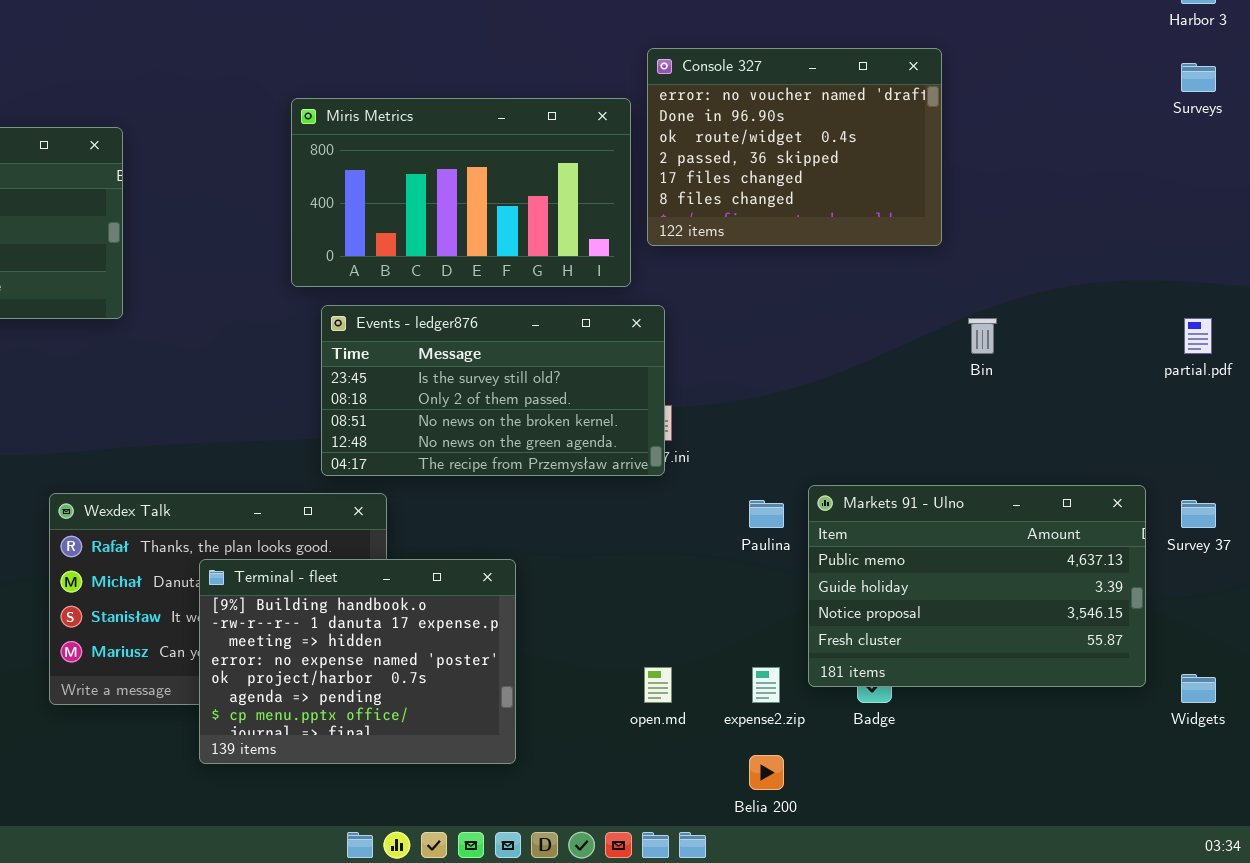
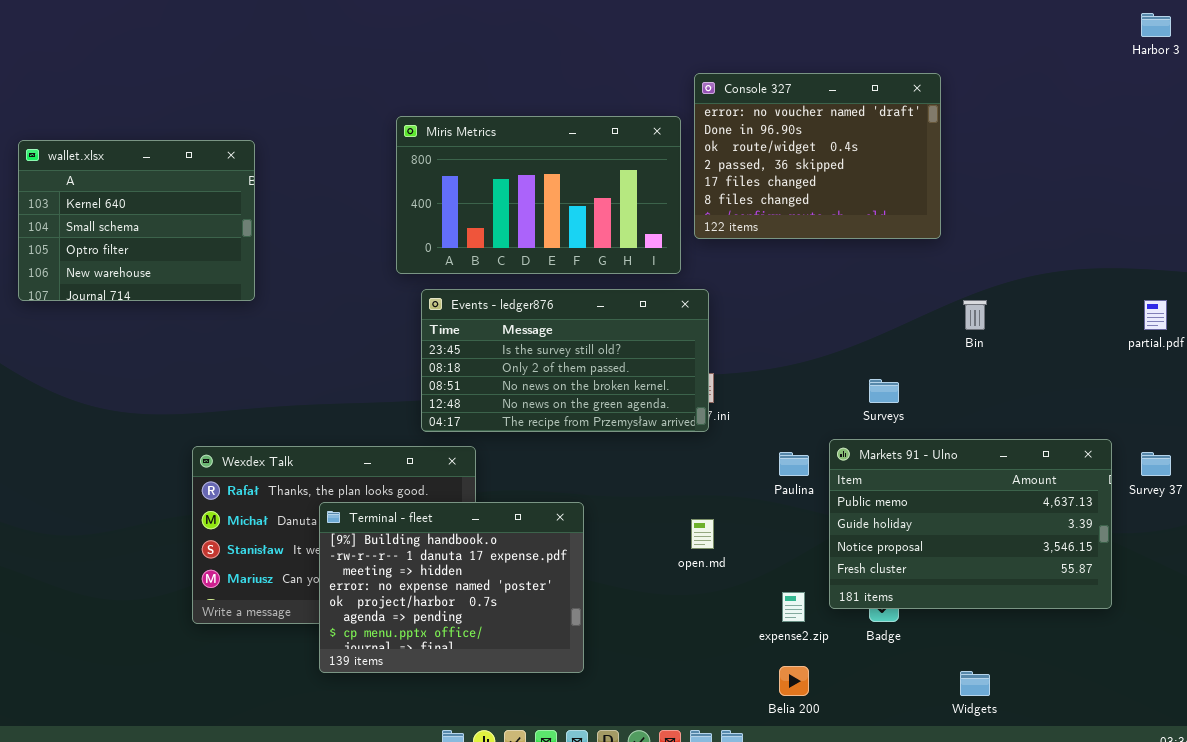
Surveys: [1181,63,1216,92] -> [869,379,899,403], moved
open.md: [644,667,672,703] -> [691,519,714,549], moved
Widgets: [1181,674,1216,703] -> [960,671,990,696], moved

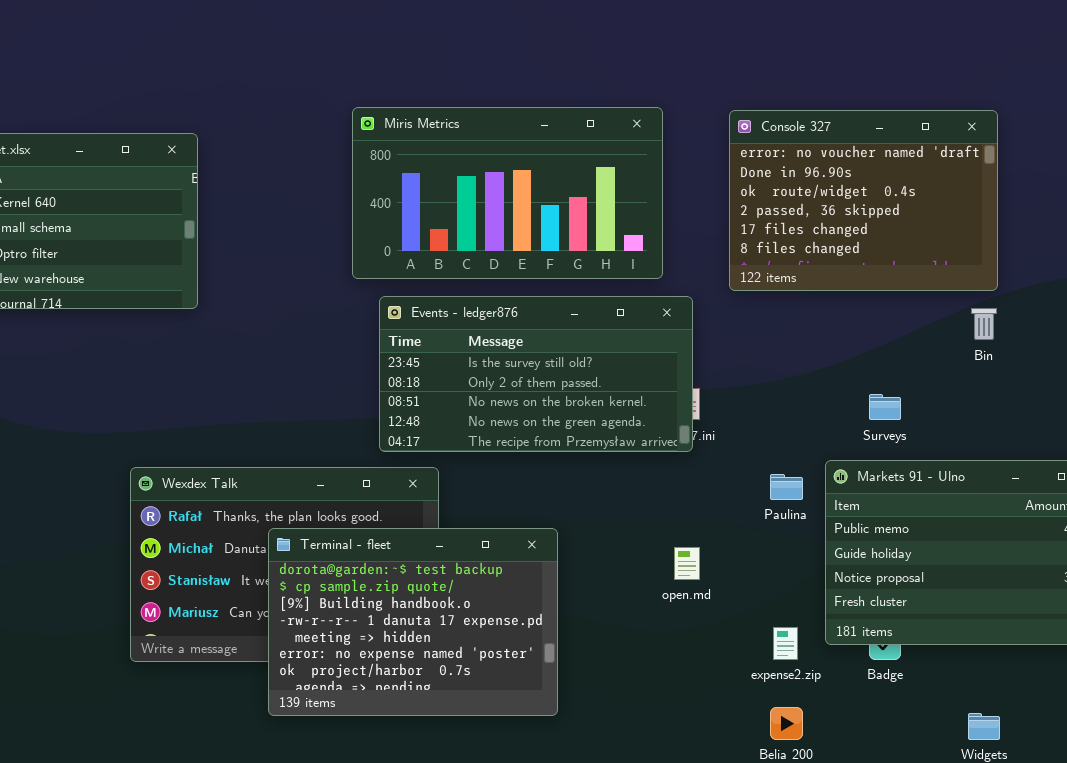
Console 327: [694,73,941,239] -> [729,110,998,291], moved
Terminal - fleet: [319,502,584,673] -> [268,528,558,716], scrolled up 2 rows

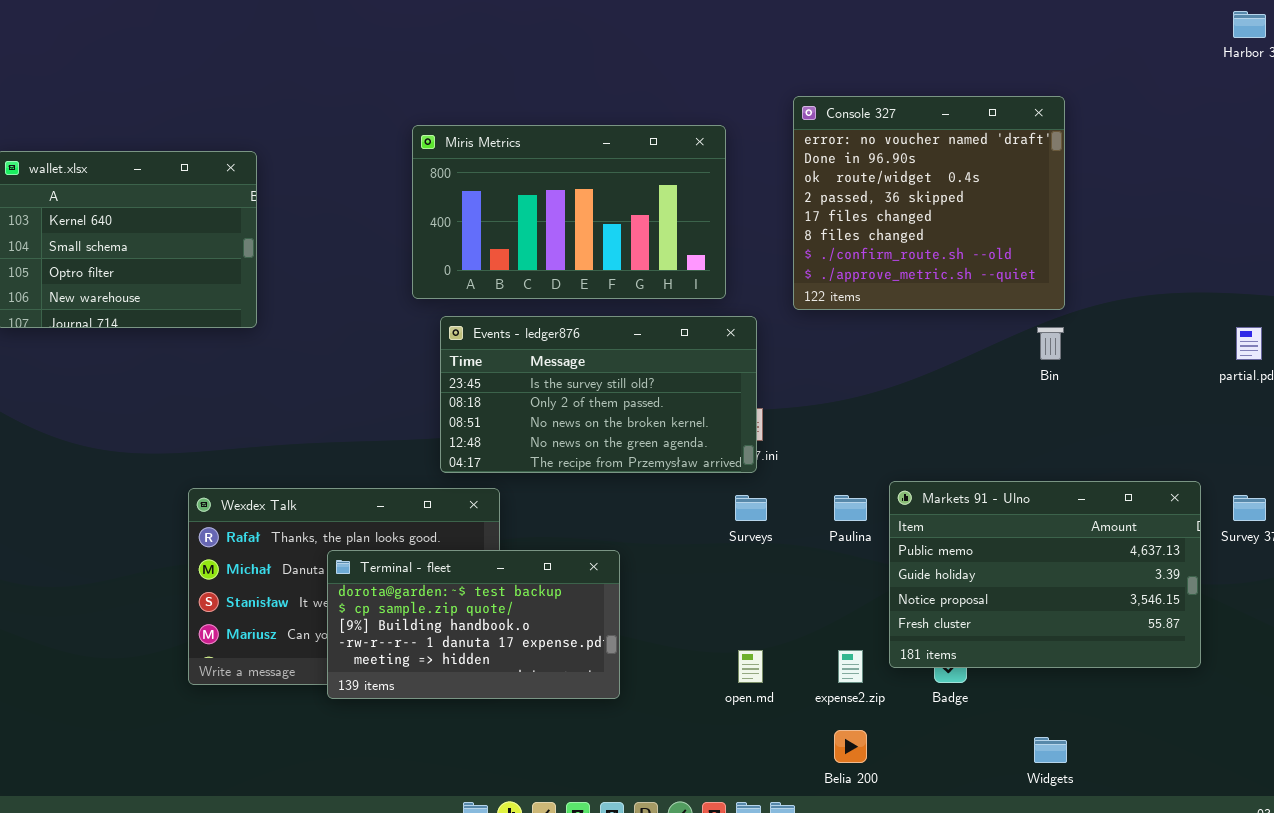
Console 327: [729,110,998,291] -> [793,96,1065,310], resized
Surveys: [869,394,901,420] -> [735,495,767,521], moved
Terminal - fleet: [268,528,558,716] -> [327,550,620,699], resized
open.md: [674,547,700,580] -> [738,650,763,683], moved

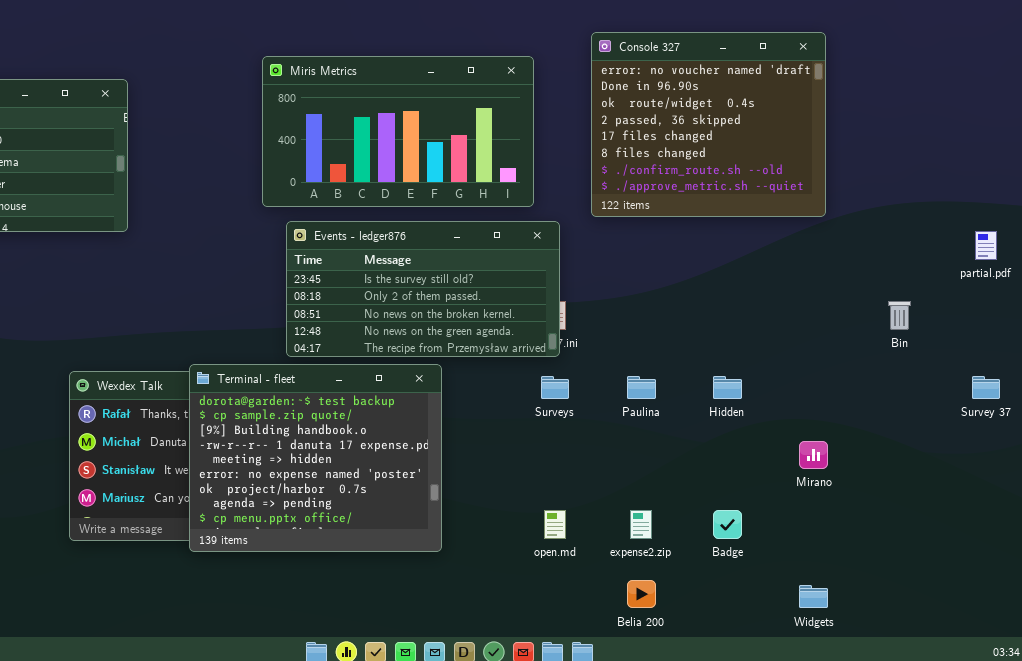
Bin: [1037,327,1064,360] -> [888,301,911,330], moved
Markets 91 - Ulno: [889,481,1201,668] -> none, closed
Terminal - fleet: [327,550,620,699] -> [189,364,442,552], resized

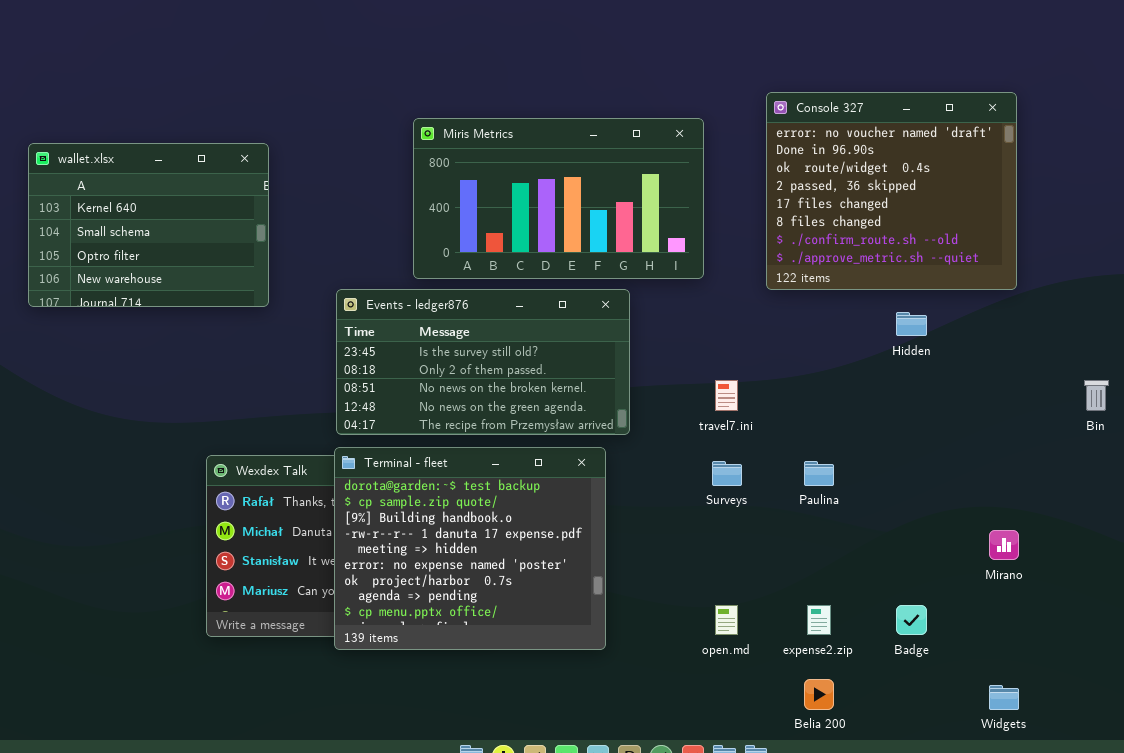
Events - ledger876: [286,221,560,357] -> [336,289,630,435], moved
Hidden: [713,376,742,399] -> [896,312,927,336], moved

